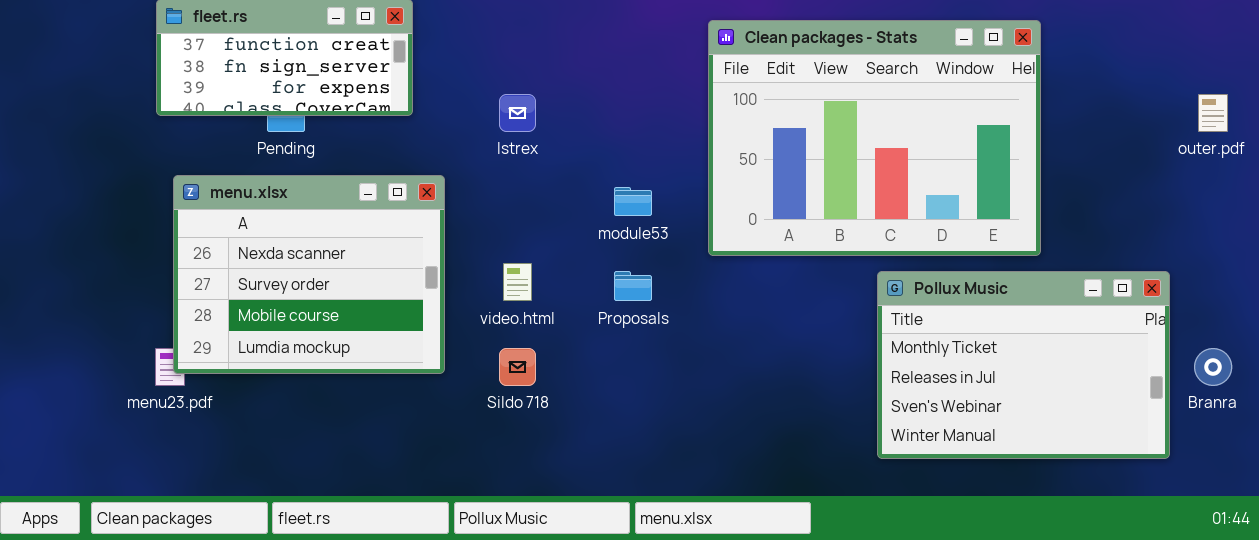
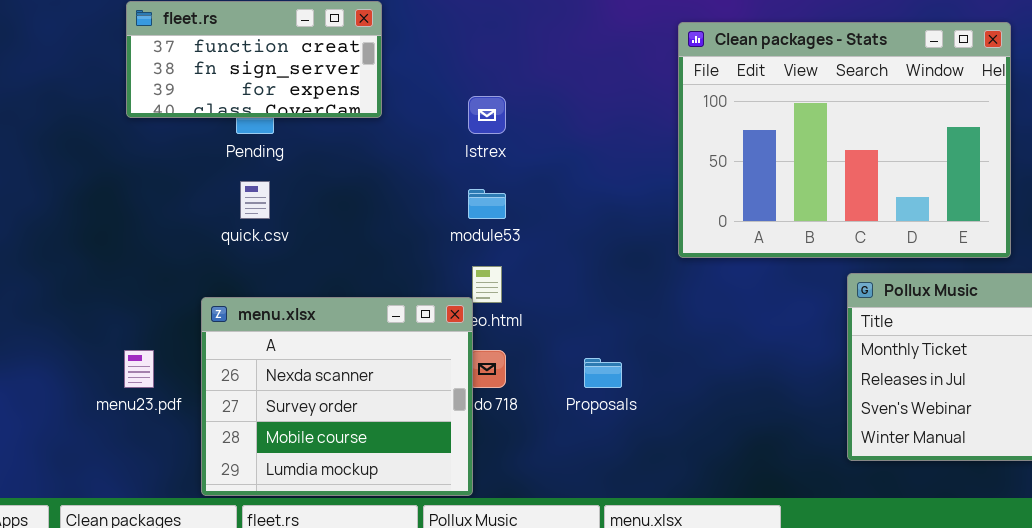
menu.xlsx: [173,175,445,374] -> [201,297,473,496], moved
module53: [614,187,652,216] -> [468,189,506,219], moved
Proposals: [614,271,652,301] -> [584,358,622,388], moved

